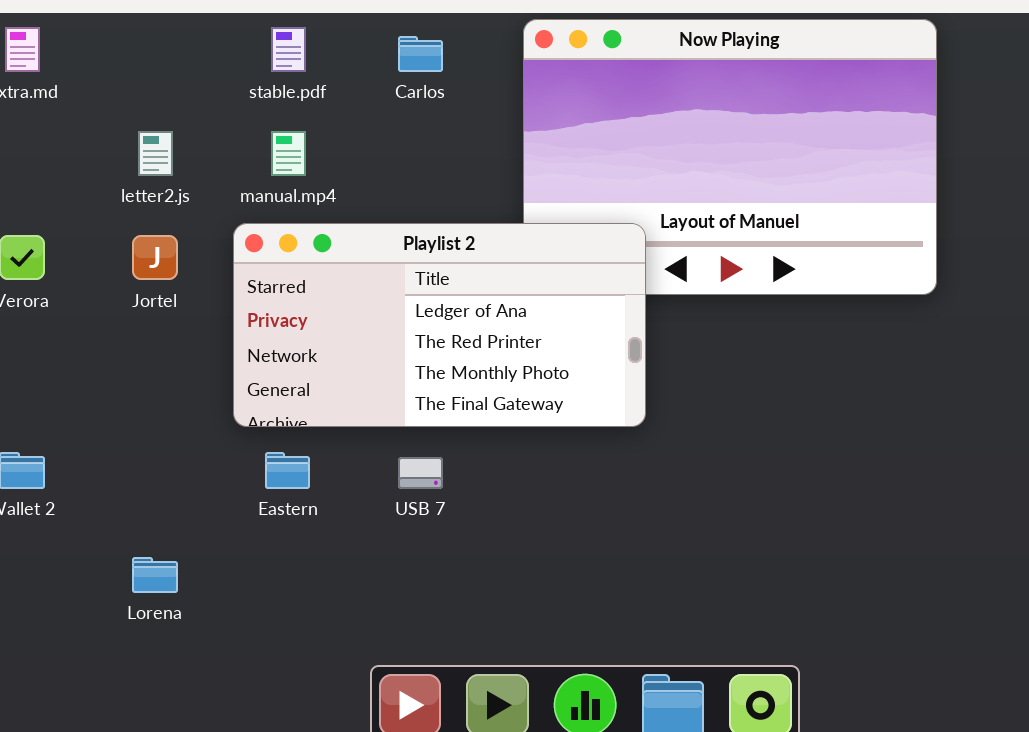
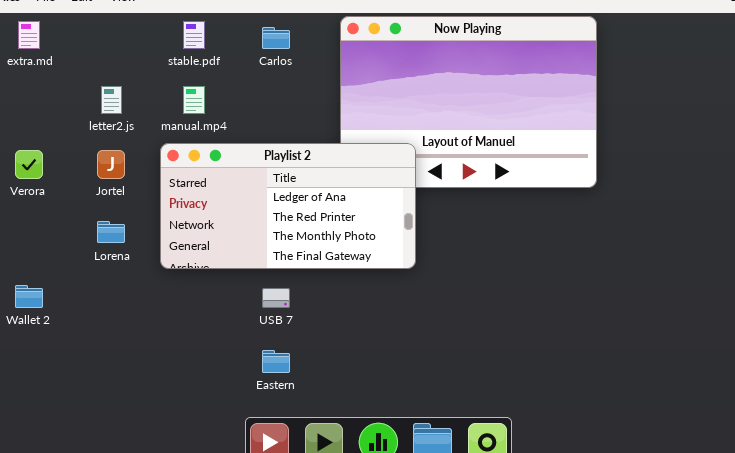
Eastern: [265,452,310,489] -> [262,350,290,373], moved
Lorena: [132,557,178,593] -> [97,221,125,243], moved

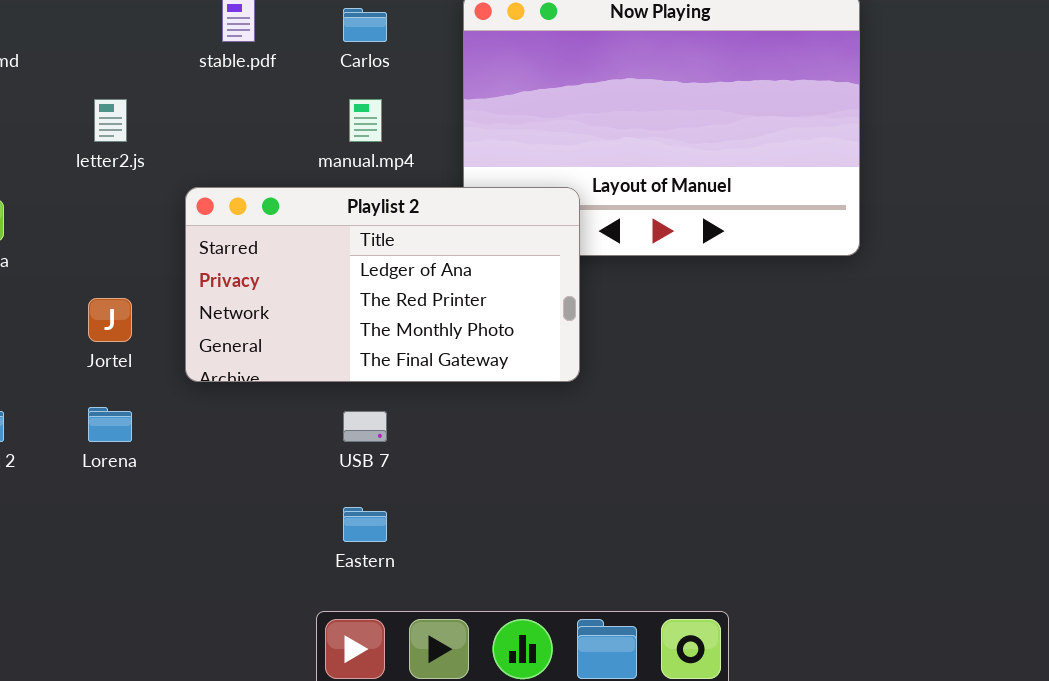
manual.mp4: [183,86,205,114] -> [349,99,382,142], moved
Jortel: [97,150,125,179] -> [88,298,132,342], moved
Lorena: [97,221,125,243] -> [88,407,132,442], moved

